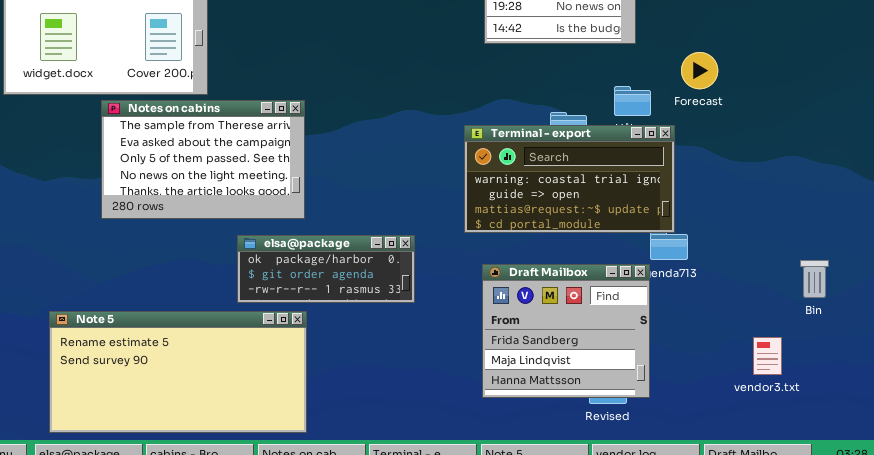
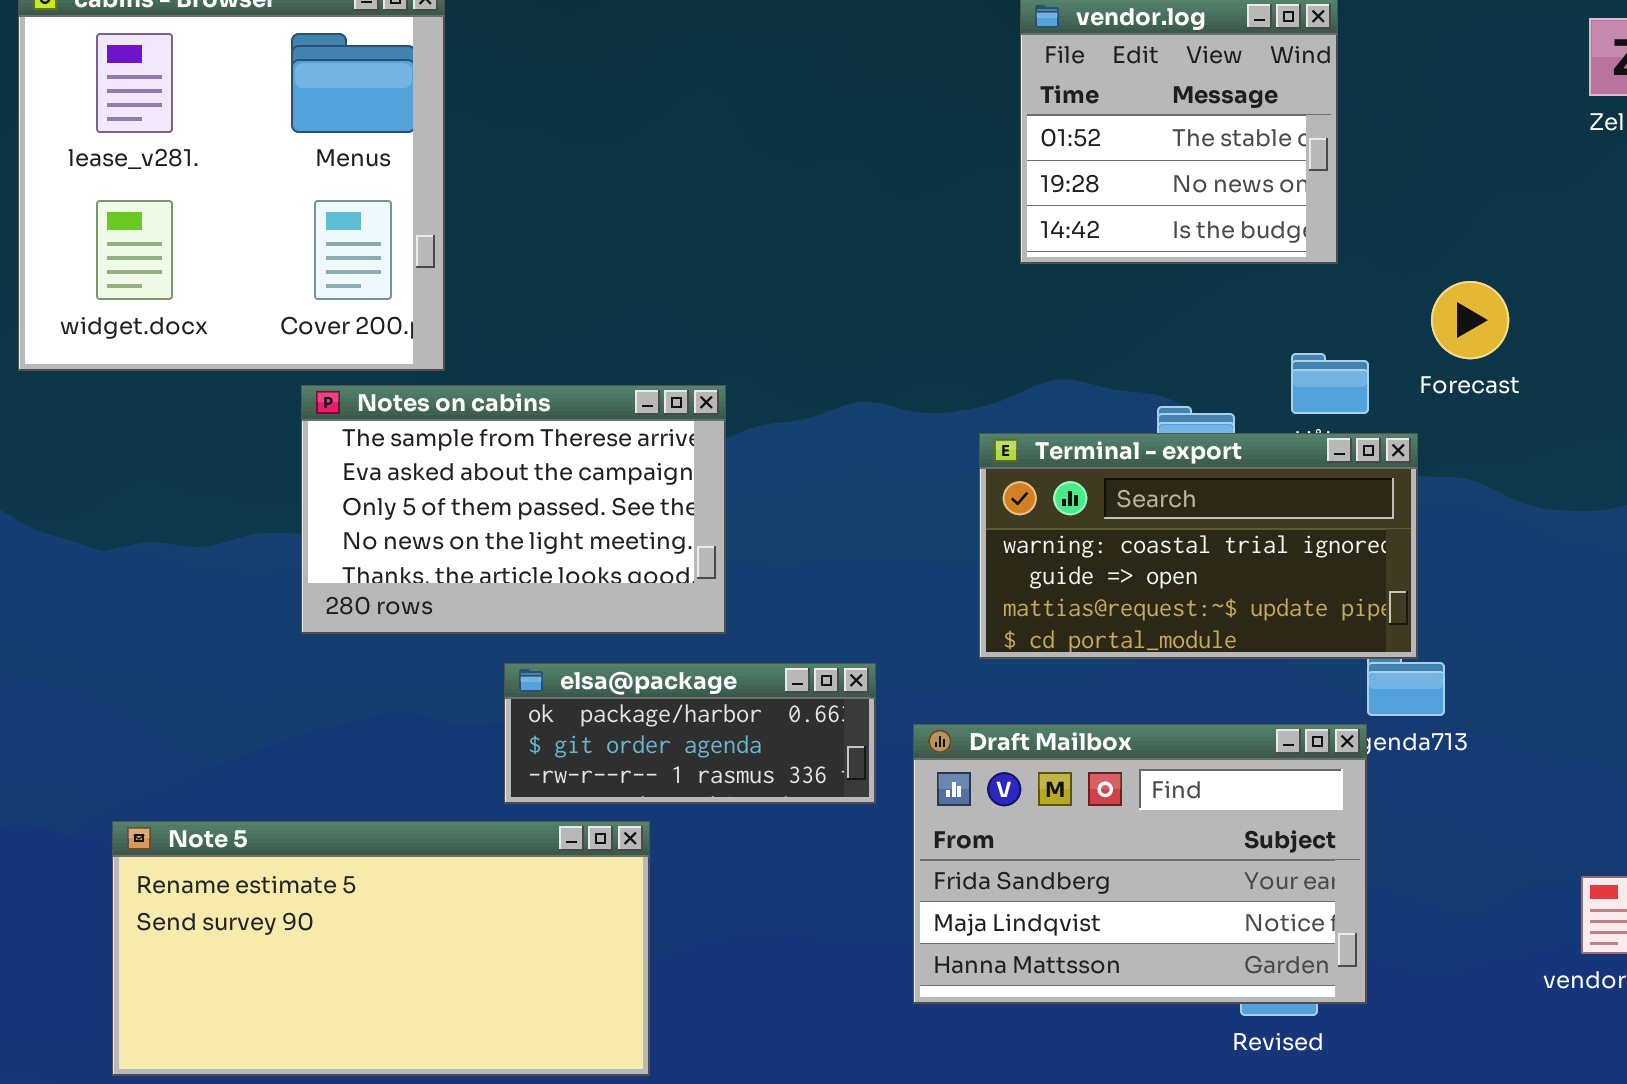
Notes on cabins: [101,100,305,219] -> [301,385,726,634], moved
Draft Mailbox: [482,264,650,398] -> [913,724,1367,1004], resized

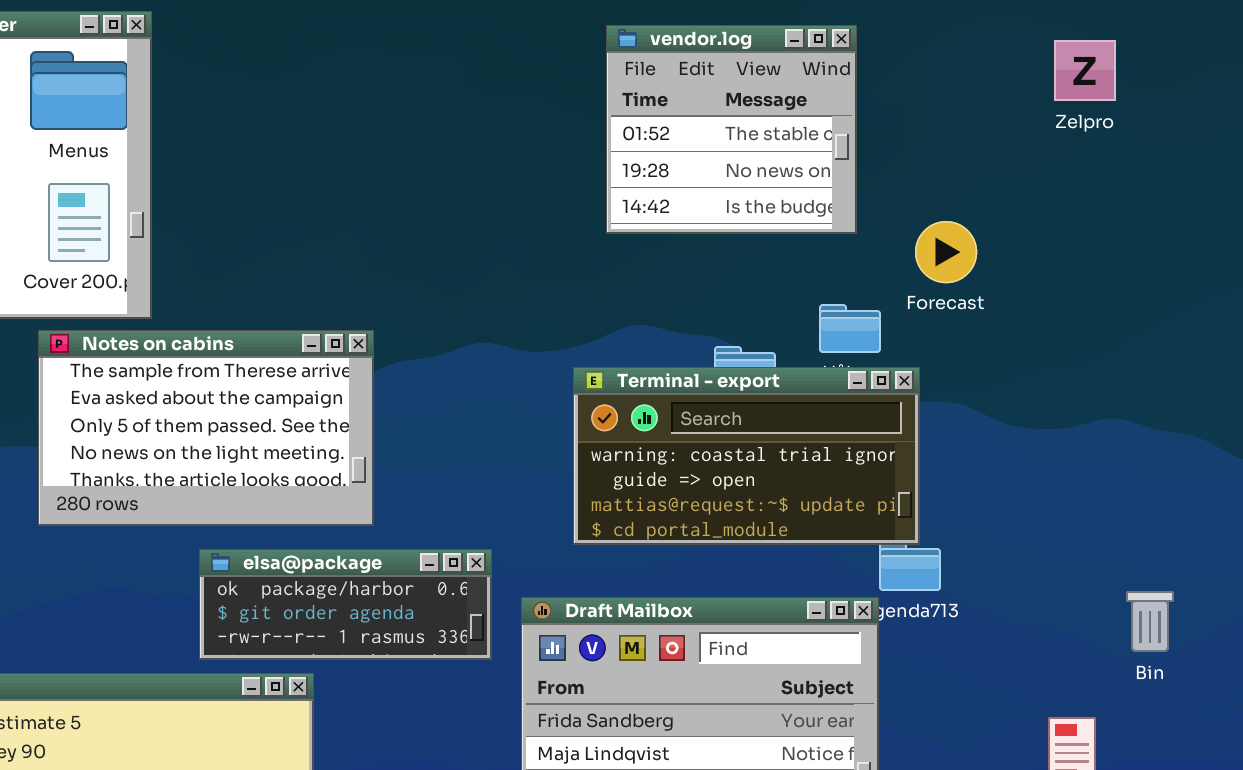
Forecast: [1431,281,1509,359] -> [915,221,977,283], moved

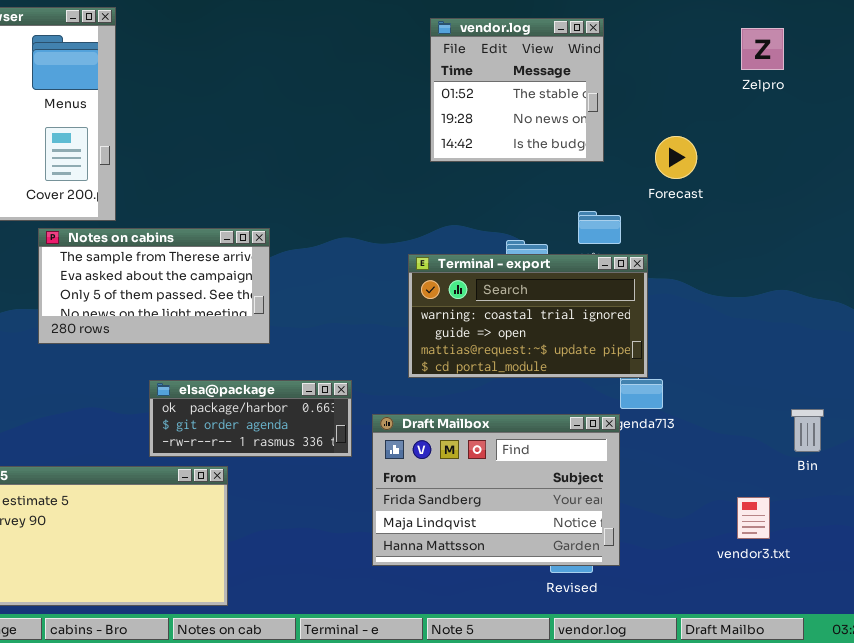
Forecast: [915,221,977,283] -> [655,136,697,179], moved
Notes on cabins: [38,330,374,526] -> [38,228,270,344], resized

